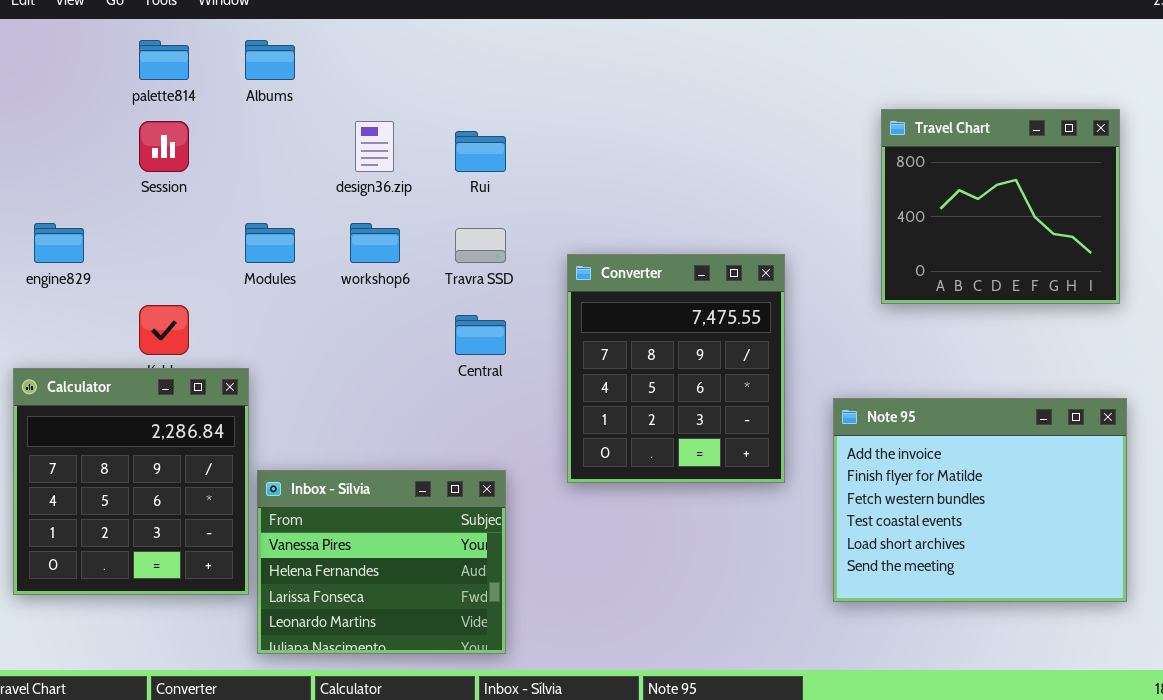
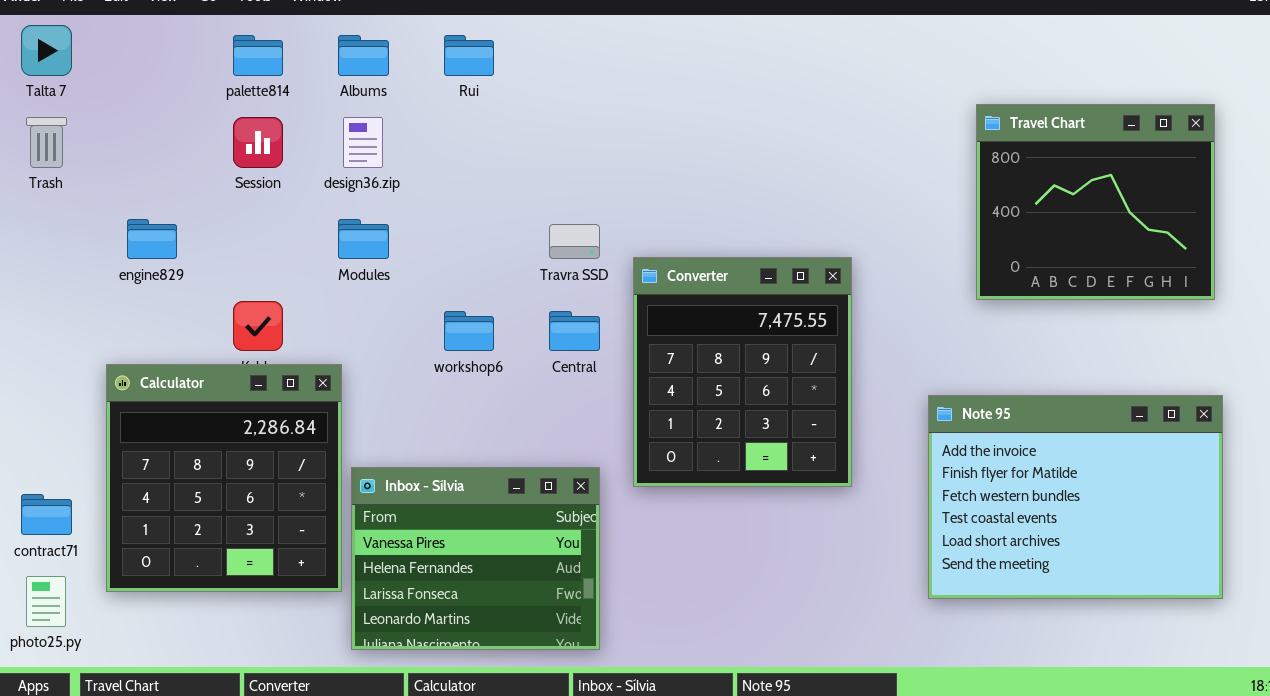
design36.zip: [355,121,394,172] -> [343,117,383,168], moved
Rui: [455,131,506,172] -> [444,35,494,76], moved
workshop6: [350,223,400,263] -> [444,311,494,351], moved
Converter: [567,254,785,483] -> [633,257,852,487], moved

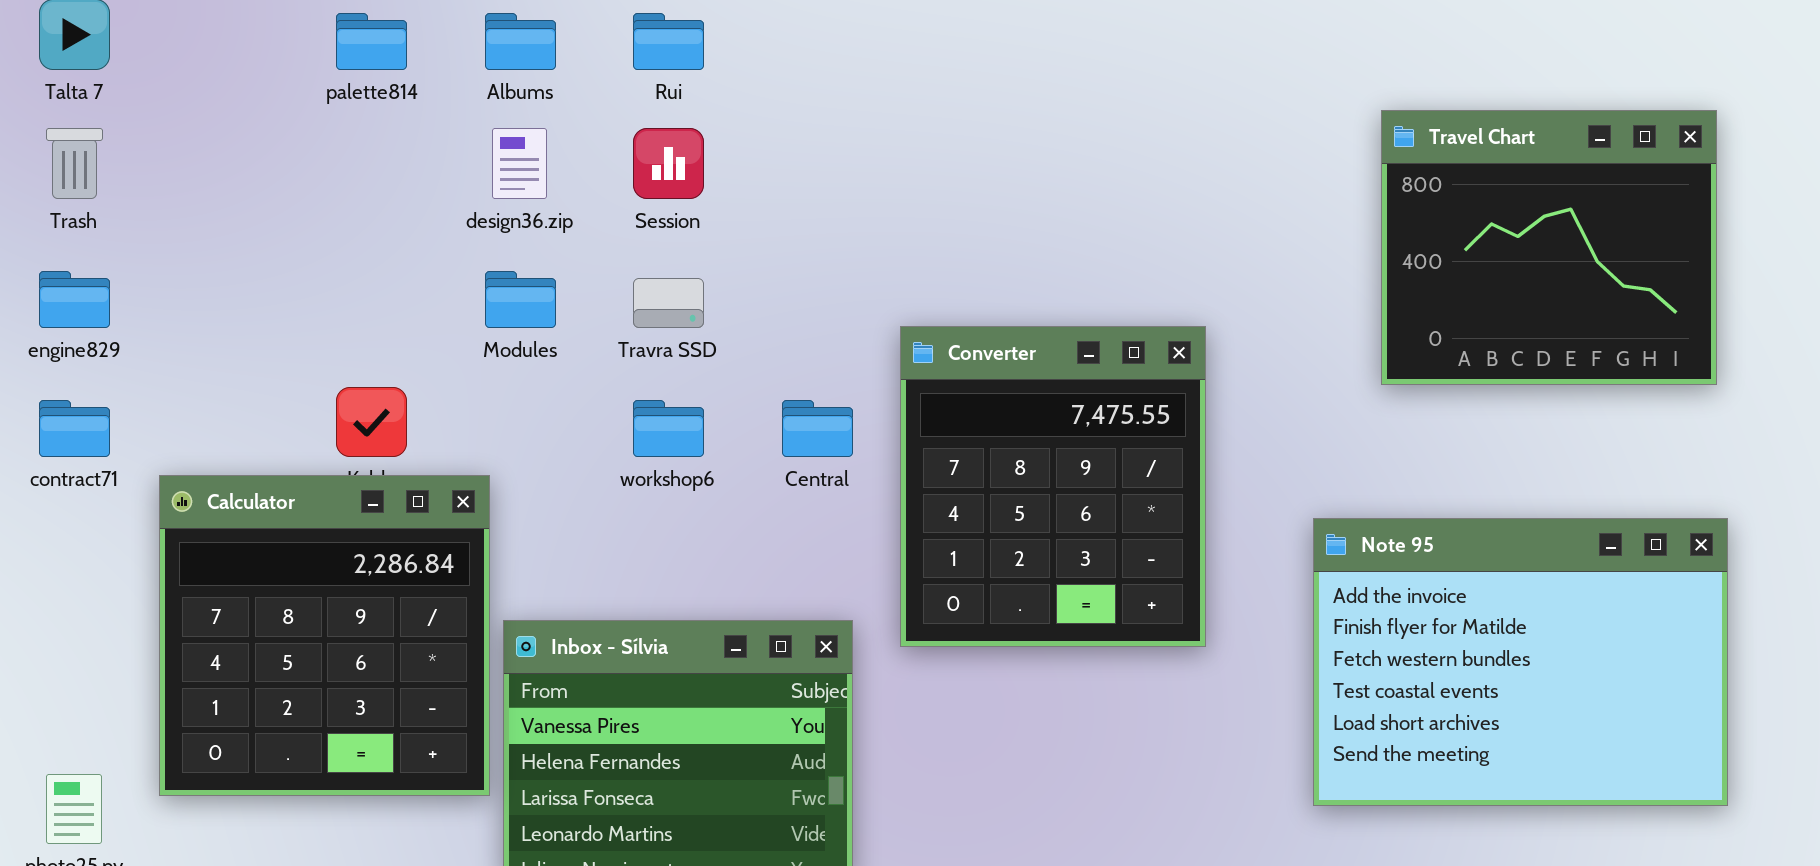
Session: [233,117,283,168] -> [633,128,704,199], moved
engine829: [127,219,177,259] -> [39,271,110,328], moved
Travra SSD: [549,224,600,259] -> [633,278,704,328], moved
contract71: [21,494,72,535] -> [39,400,110,457], moved

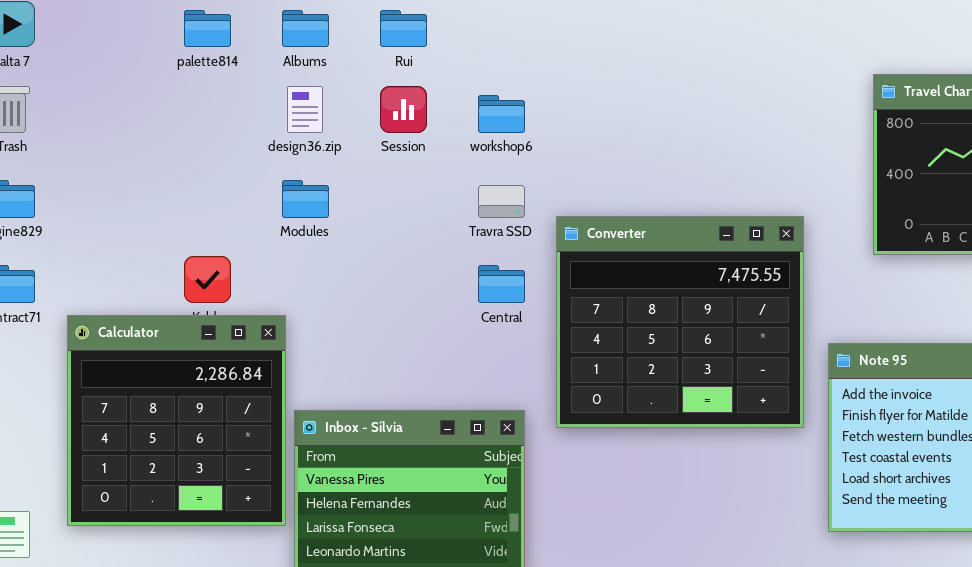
Travra SSD: [633,278,704,328] -> [478,185,525,218], moved
Converter: [900,326,1206,647] -> [556,216,804,428], resized
workshop6: [633,400,704,457] -> [478,95,525,133], moved

